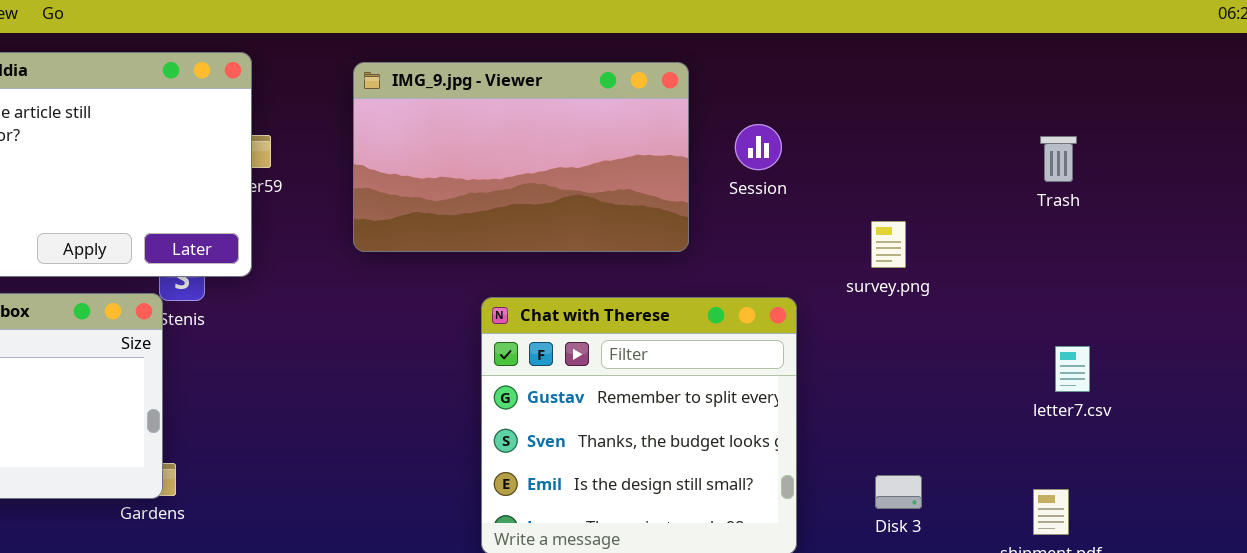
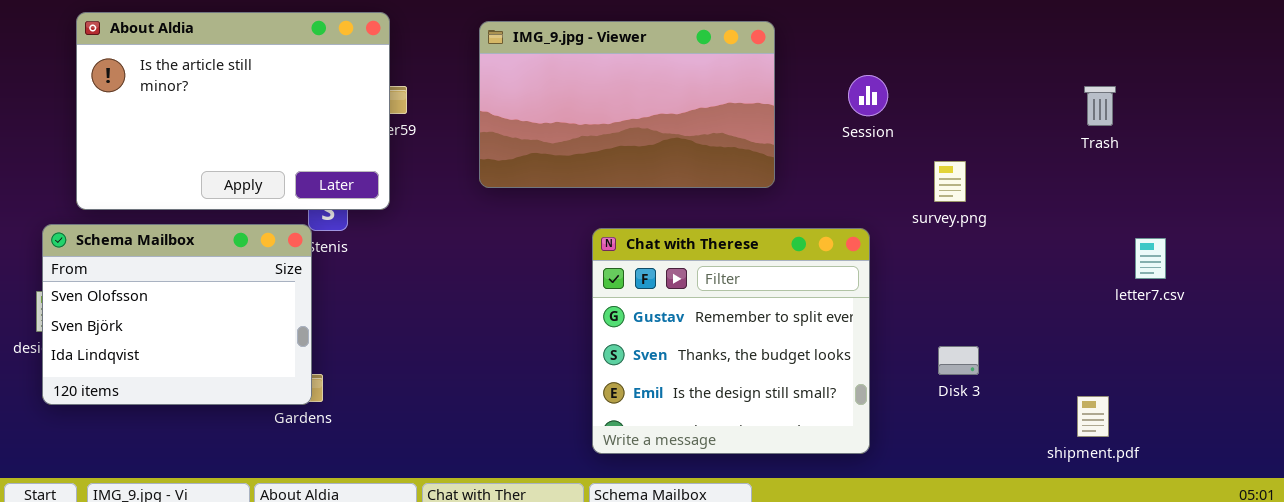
Session: [735,124,782,170] -> [848,75,888,116], moved
letter7.csv: [1055,346,1090,392] -> [1135,238,1166,279], moved
Disk 3: [875,475,922,509] -> [938,346,979,375], moved

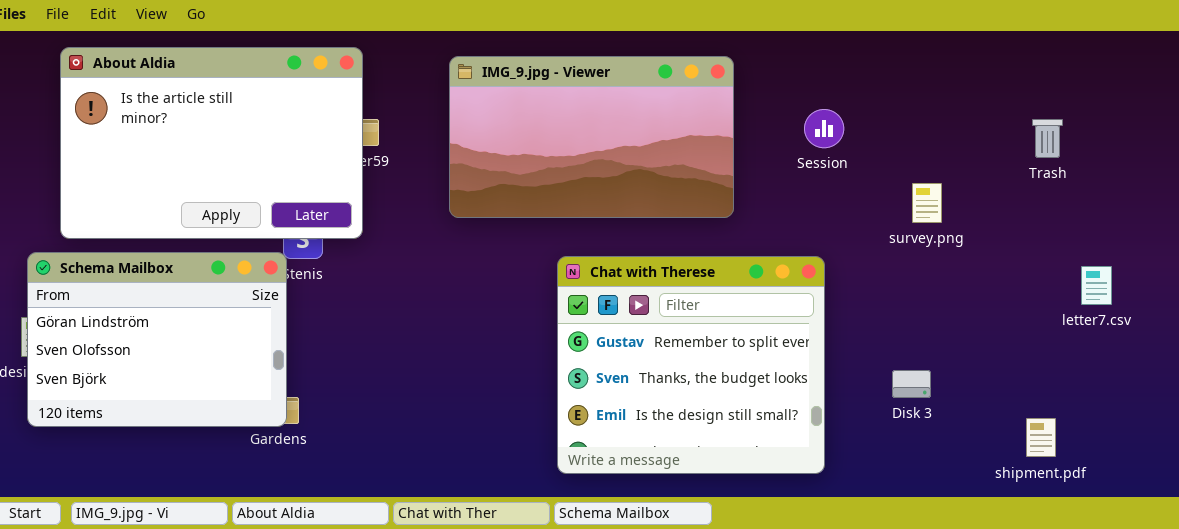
survey.png: [934,161,966,202] -> [912,183,942,223], moved
Schema Mailbox: [42,224,312,405] -> [27,252,287,427], scrolled up 1 row

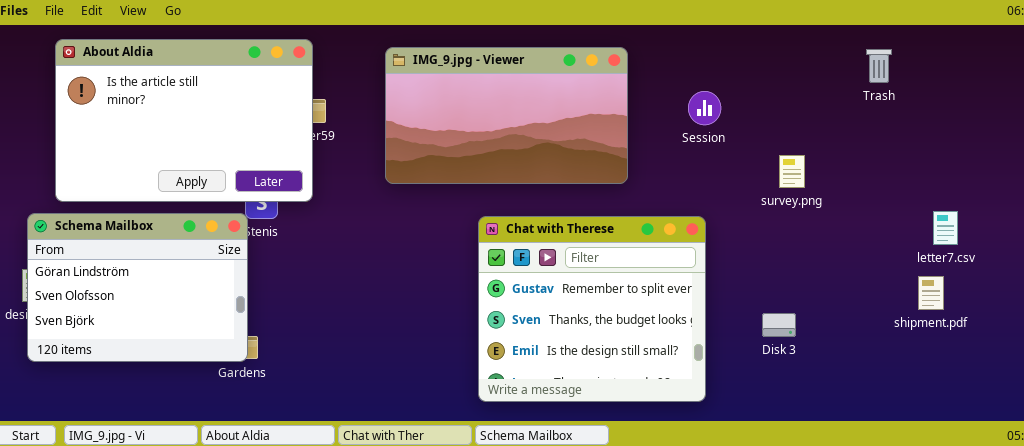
Trash: [1032,119,1063,158] -> [866,49,892,83], moved
letter7.csv: [1081,266,1112,305] -> [933,211,958,245], moved
shipment.pdf: [1026,418,1056,457] -> [918,276,944,310], moved

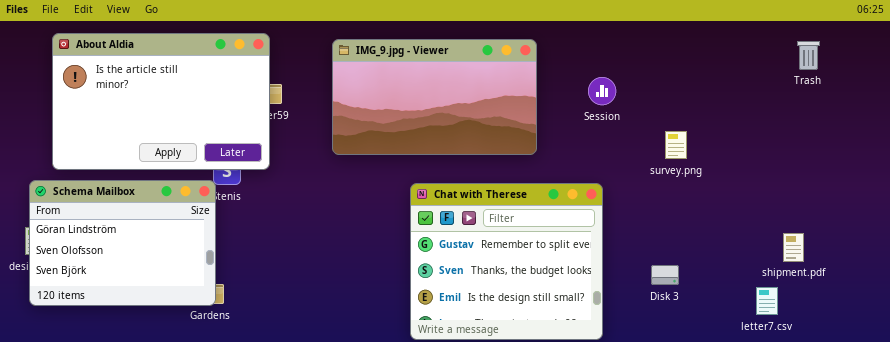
Trash: [866,49,892,83] -> [797,41,820,70], moved
letter7.csv: [933,211,958,245] -> [756,287,778,315], moved

